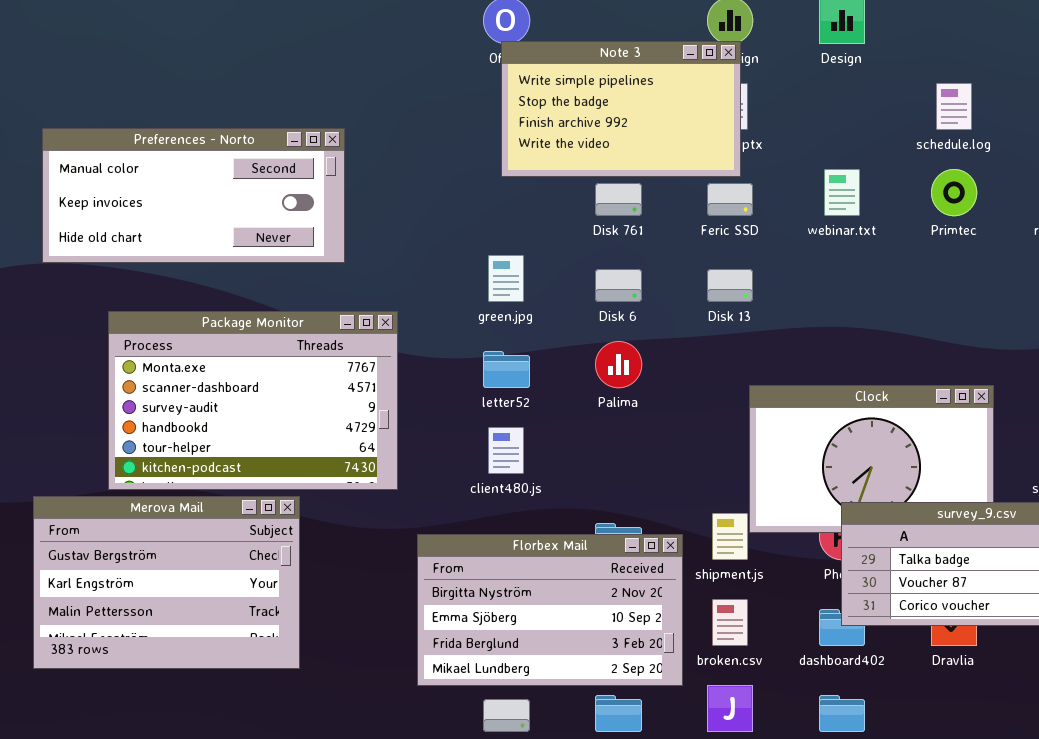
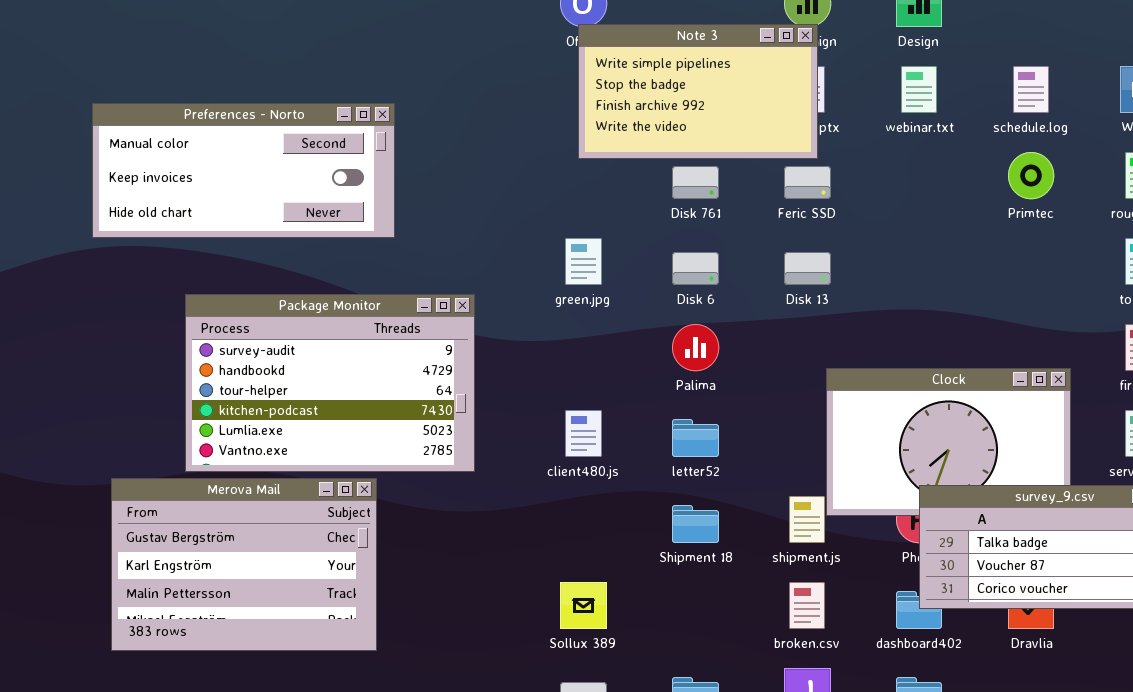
Preferences - Norto: [42,128,345,263] -> [92,103,395,238], moved
webinar.txt: [824,169,860,216] -> [901,66,937,113], moved
Package Monitor: [108,311,398,490] -> [185,294,475,472], scrolled down 2 rows
letter52: [483,351,530,388] -> [672,419,719,457], moved
Florbex Mail: [417,534,683,686] -> none, closed

